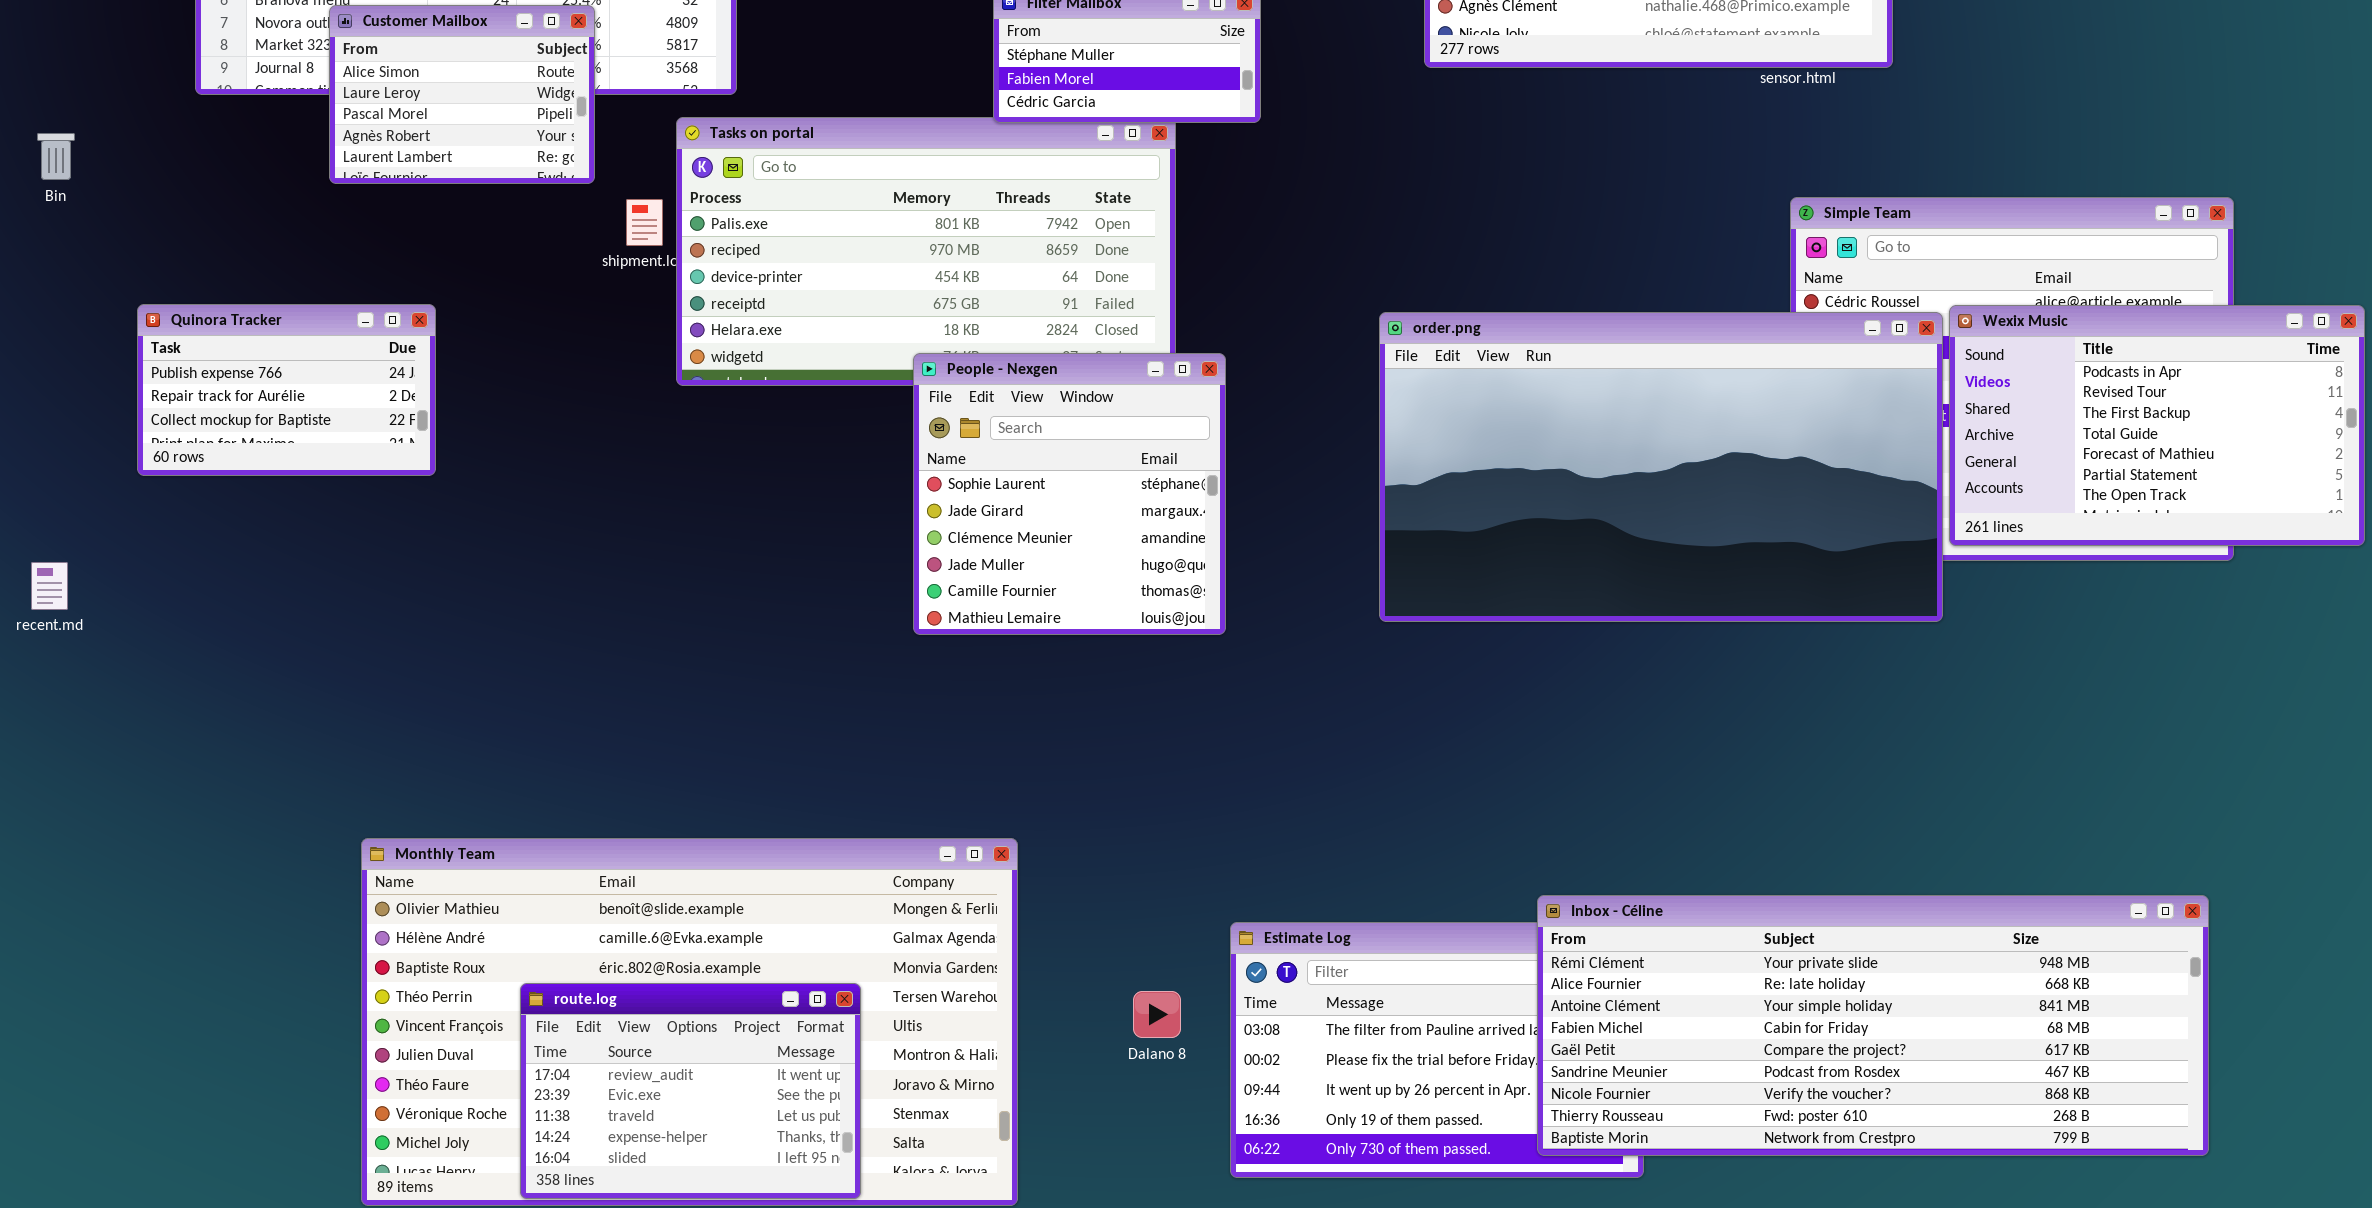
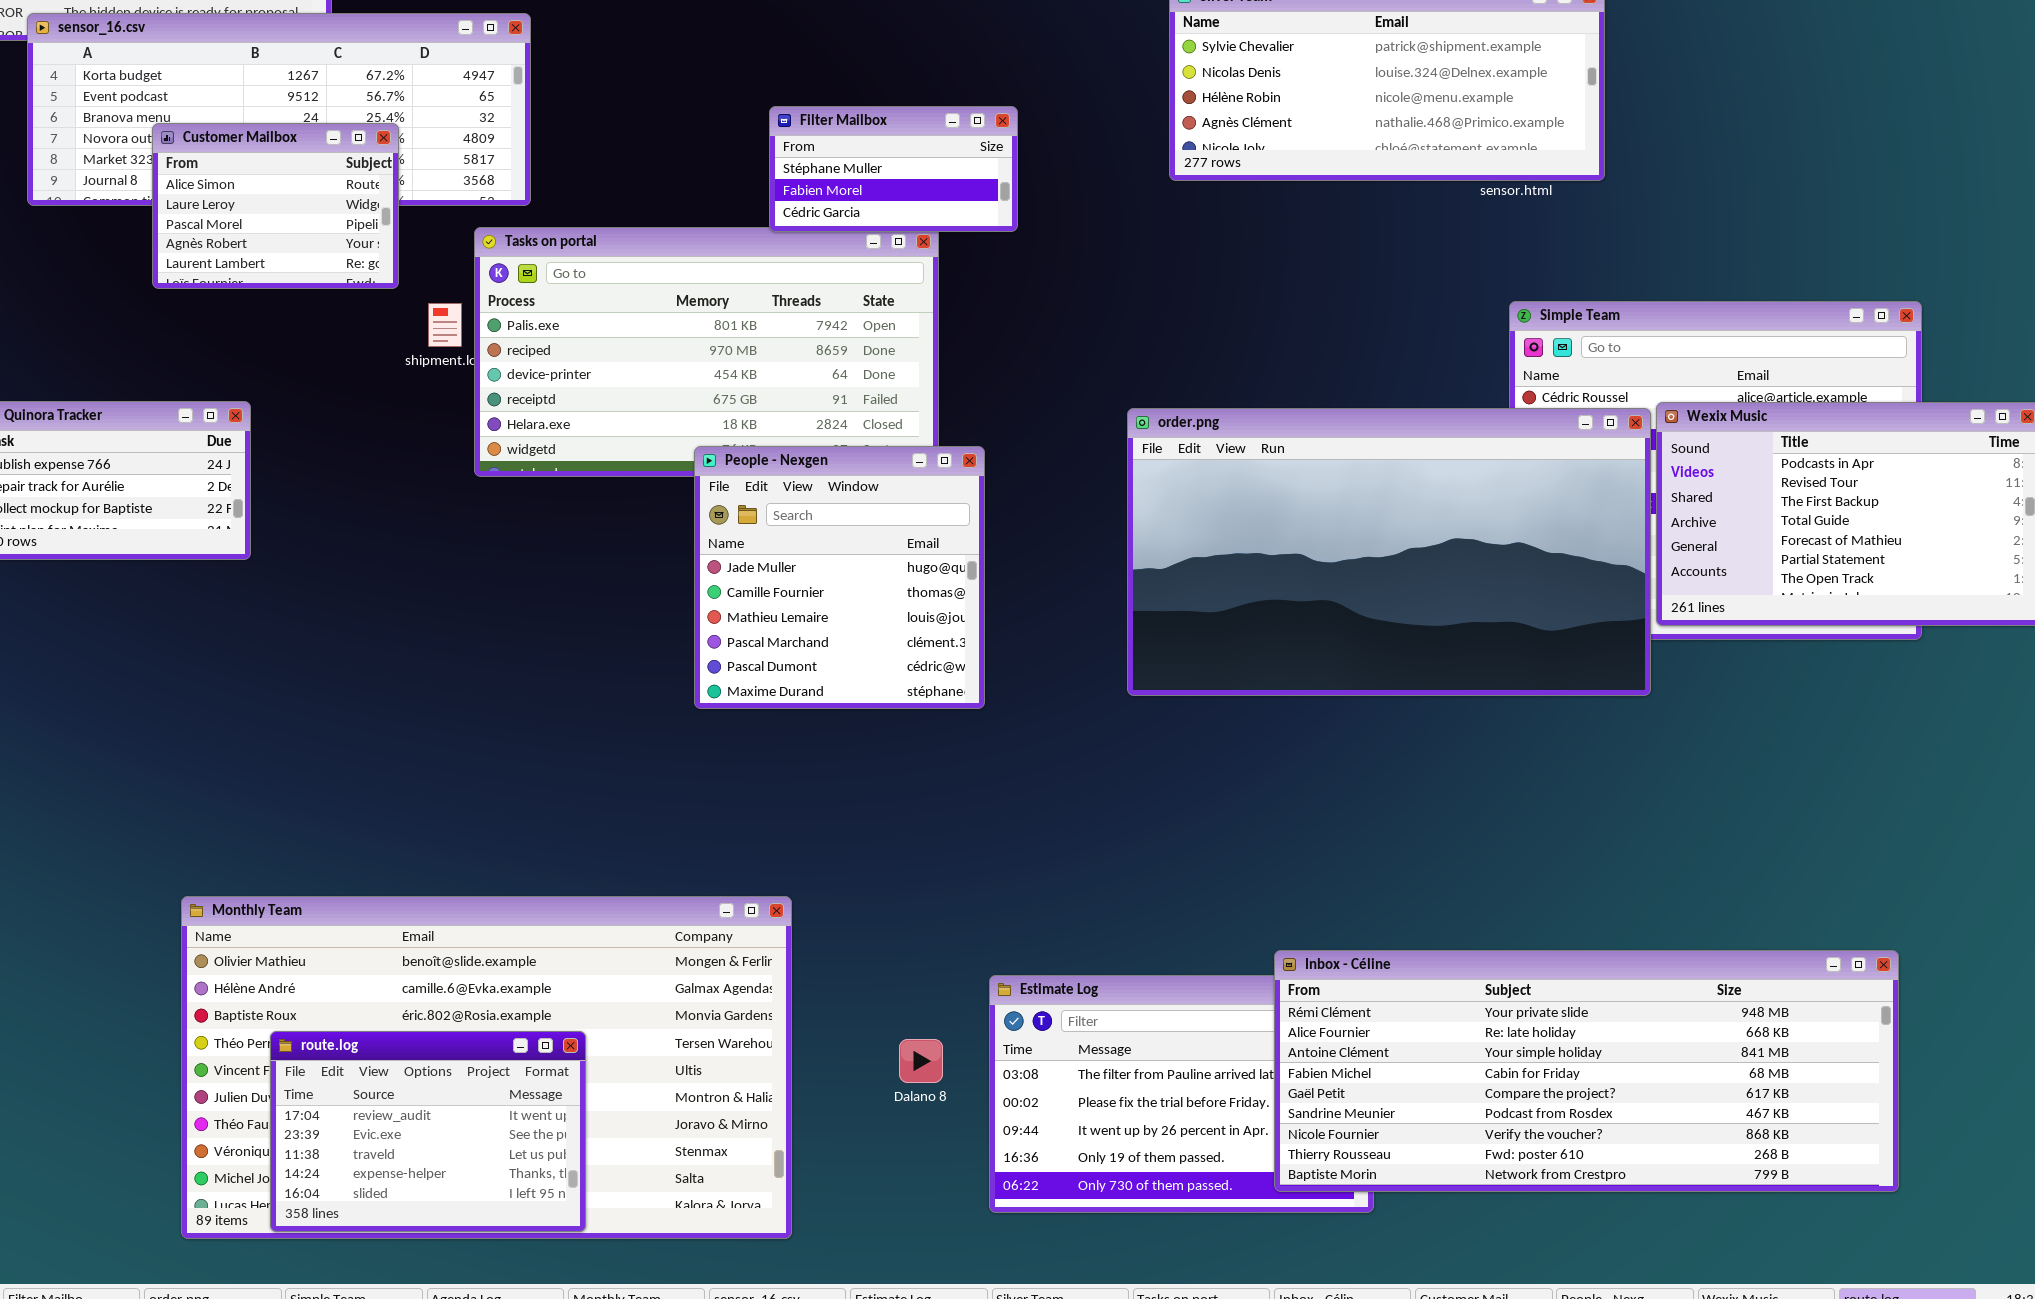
People - Nexgen: [913,353,1226,635] -> [694,446,985,709], scrolled down 3 rows
route.log: [520,983,861,1199] -> [270,1031,586,1232], moved

